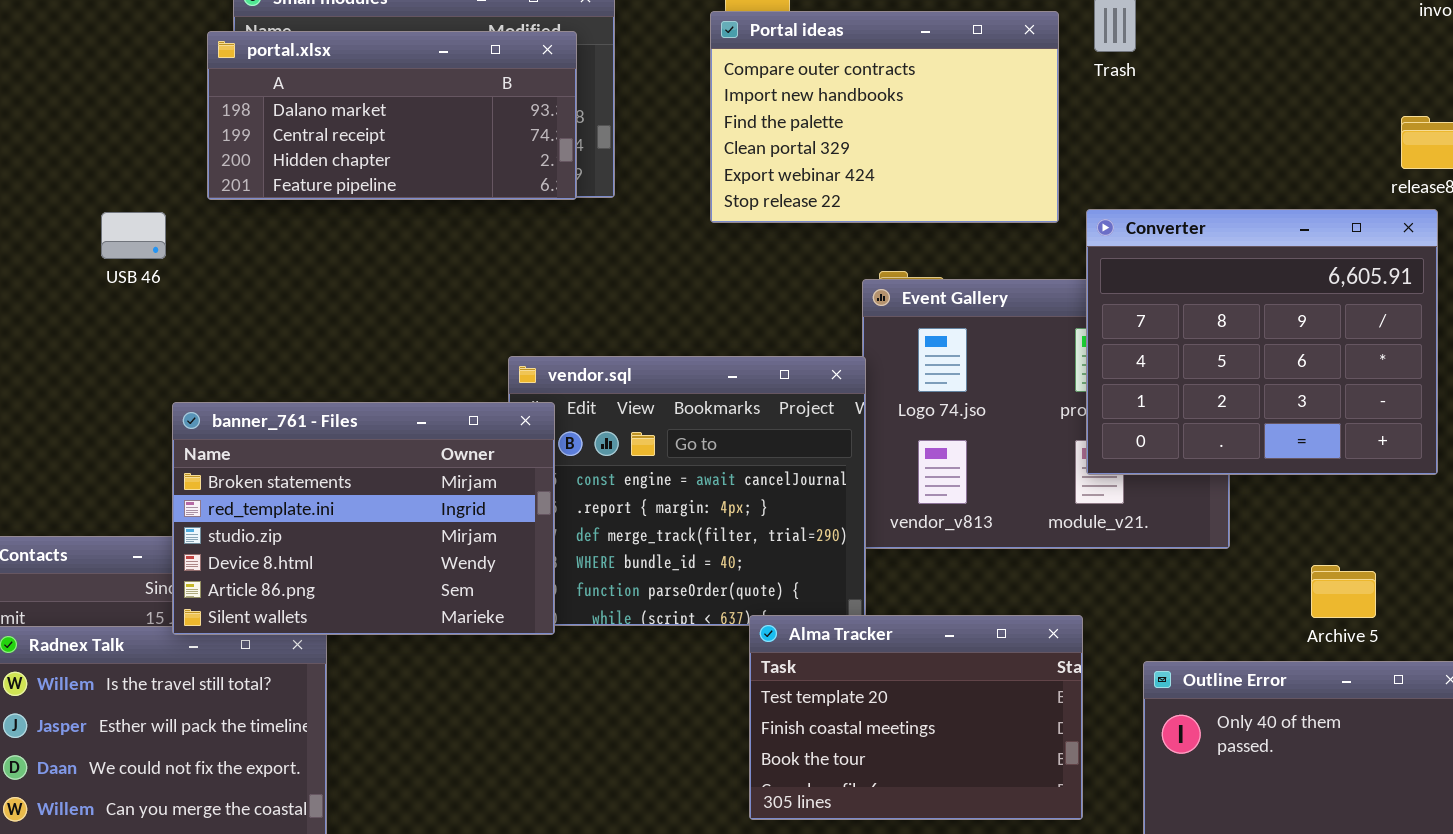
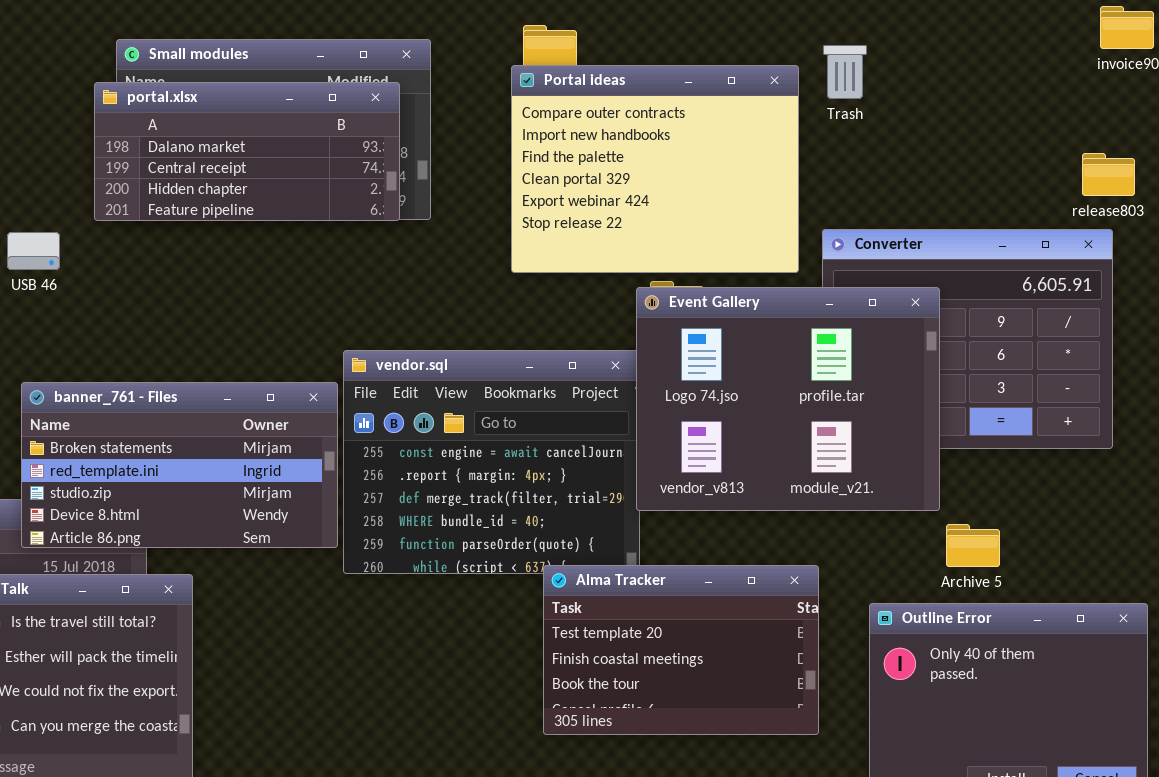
Portal ideas: [710,11,1059,223] -> [511,65,799,273], resized
Event Gallery: [862,279,1230,549] -> [636,287,940,511], raised
banner_761 - Files: [172,402,555,635] -> [21,382,338,548], moved, resized
Archive 5: [1311,565,1376,618] -> [946,524,1000,567], moved

